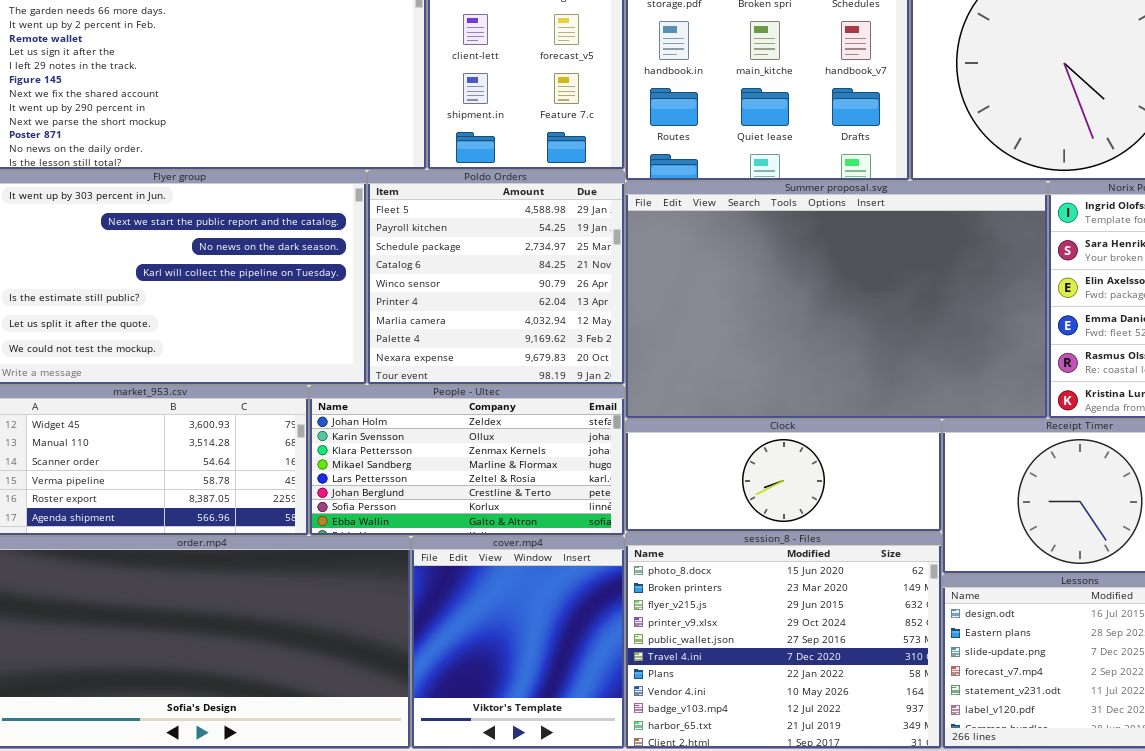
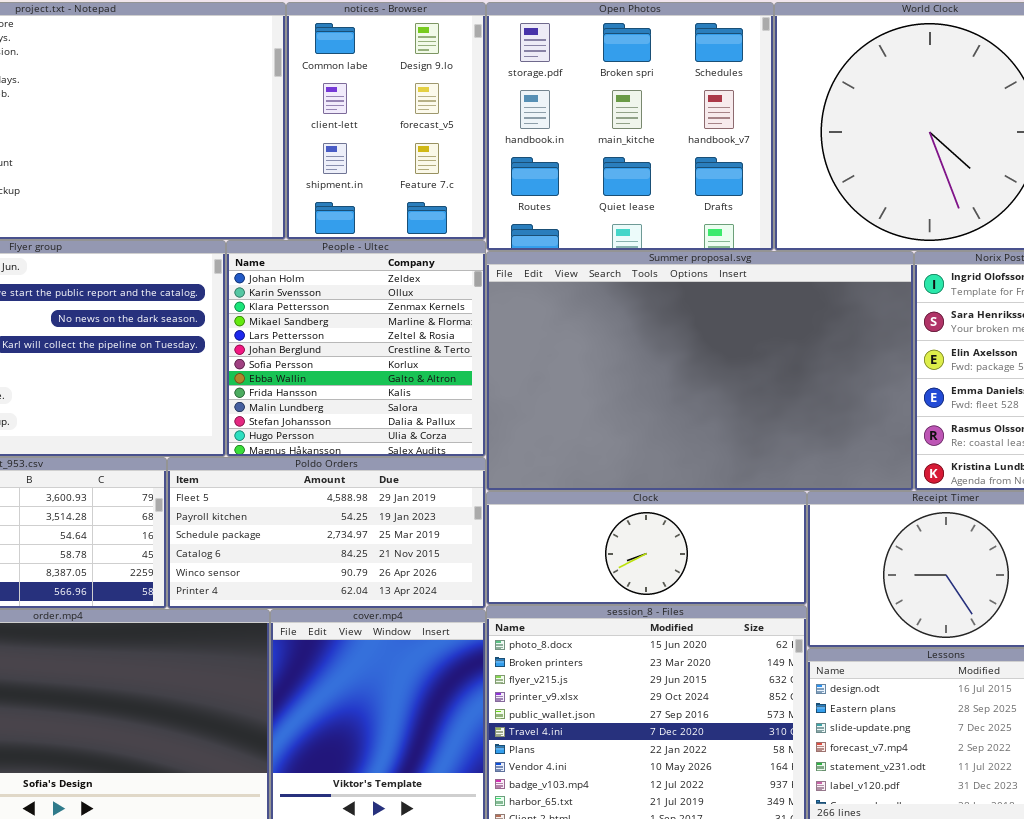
Poldo Orders: [367,170,625,385] -> [167,457,486,609], moved, resized
People - Ultec: [309,385,625,536] -> [226,240,486,457], moved, resized

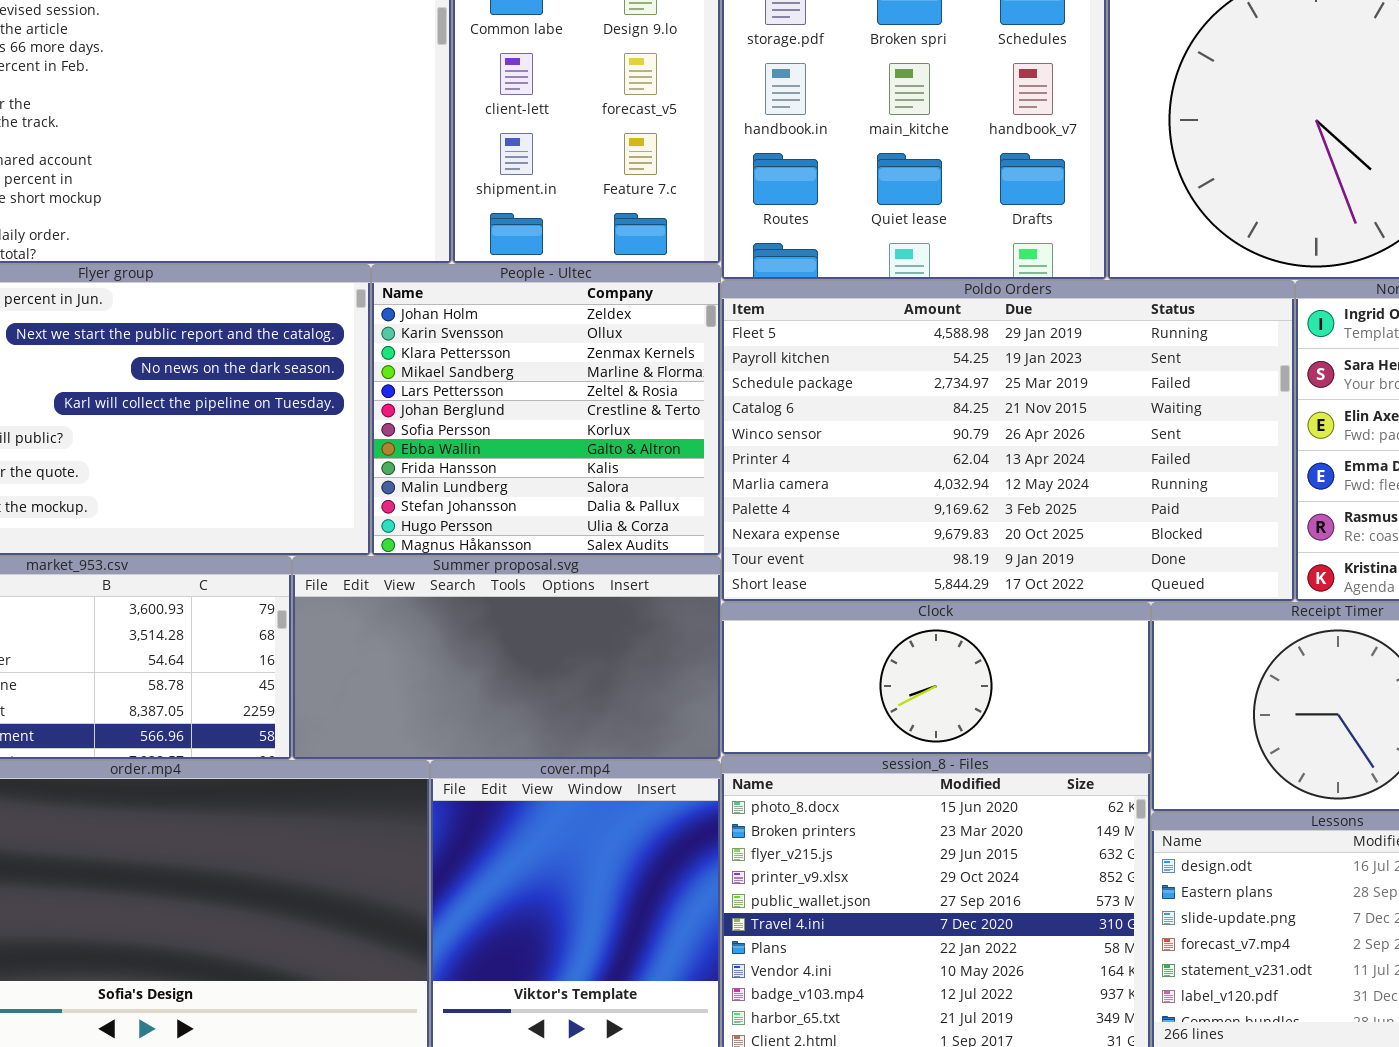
Summer proposal.svg: [486,251,914,491] -> [292,556,721,760], moved, resized
Poldo Orders: [167,457,486,609] -> [721,280,1295,602], moved, resized

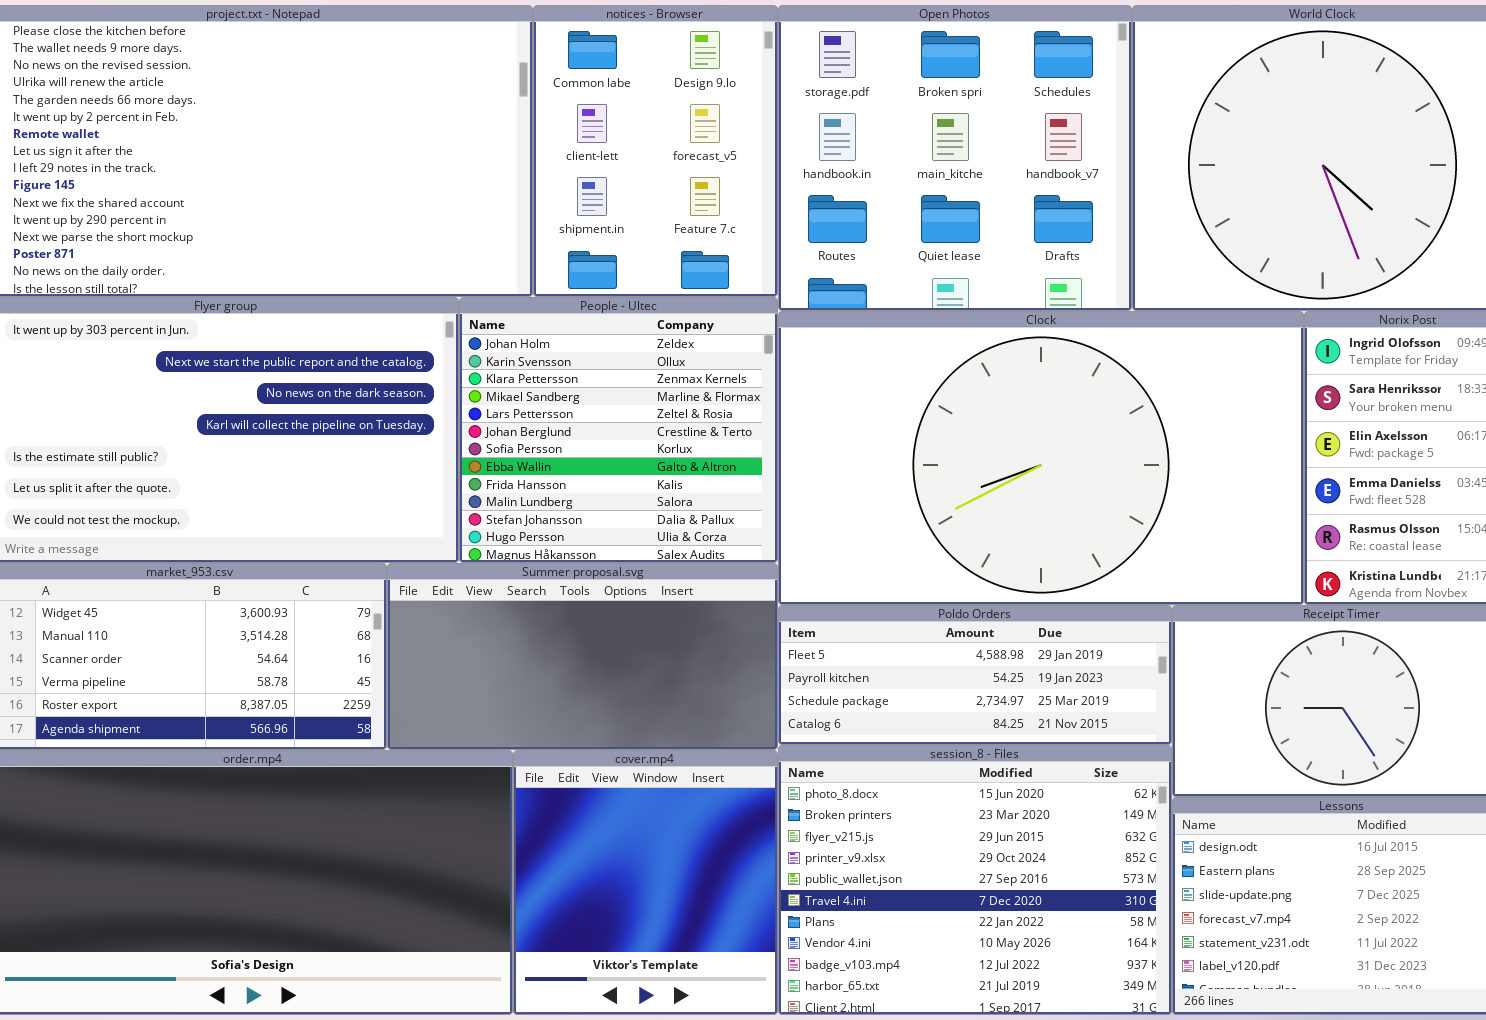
Poldo Orders: [721,280,1295,602] -> [778,605,1172,745], moved, resized
Clock: [721,602,1151,755] -> [778,311,1304,605], moved, resized

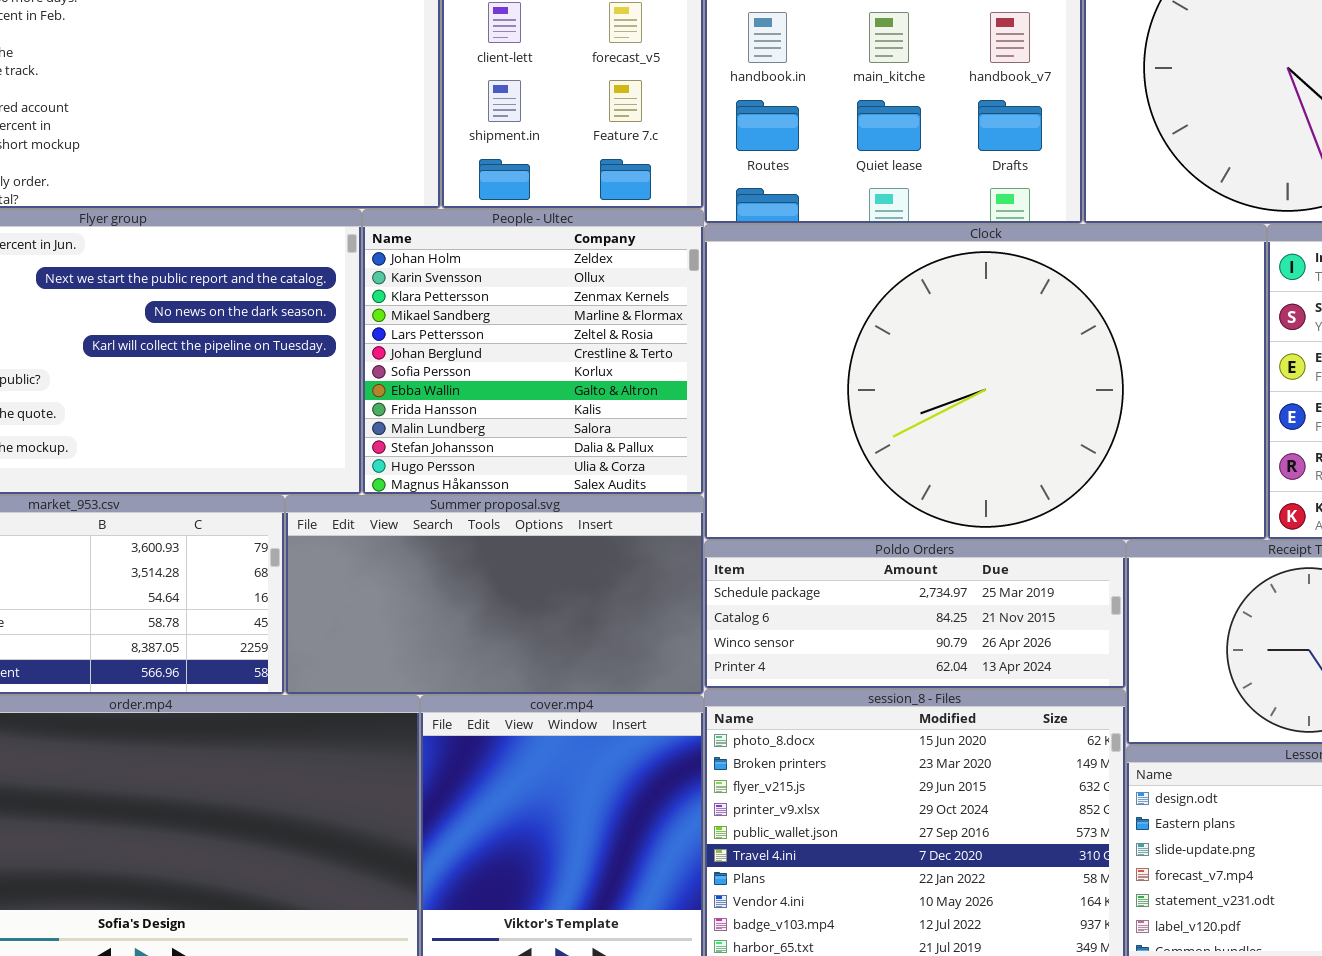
Poldo Orders: [778,605,1172,745] -> [704,540,1126,689], scrolled down 2 rows

